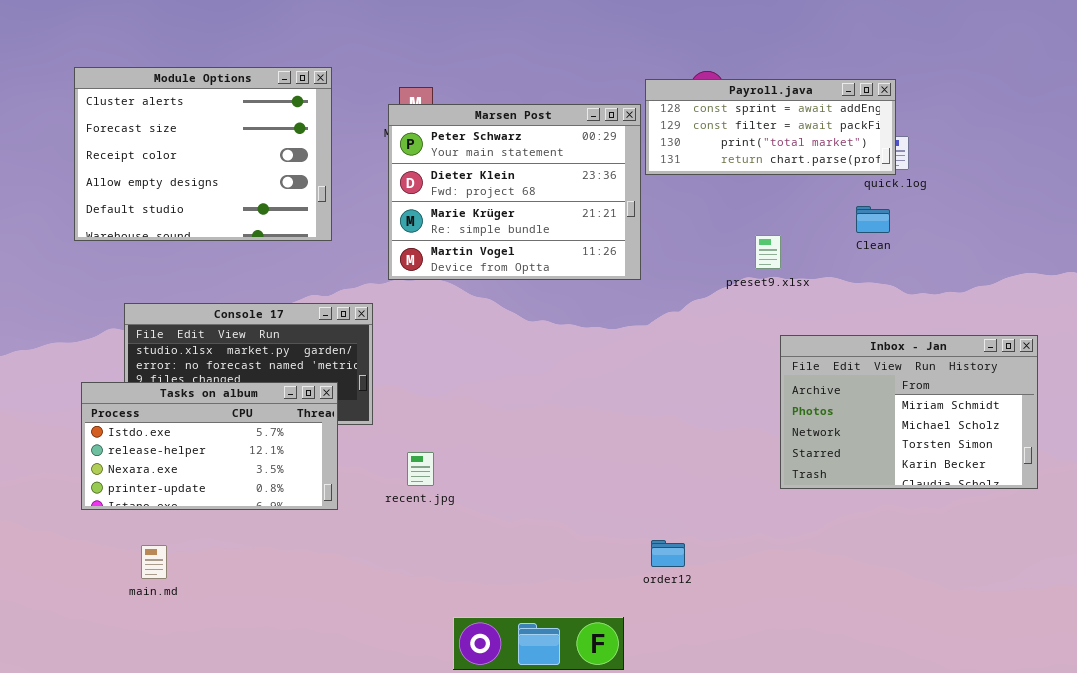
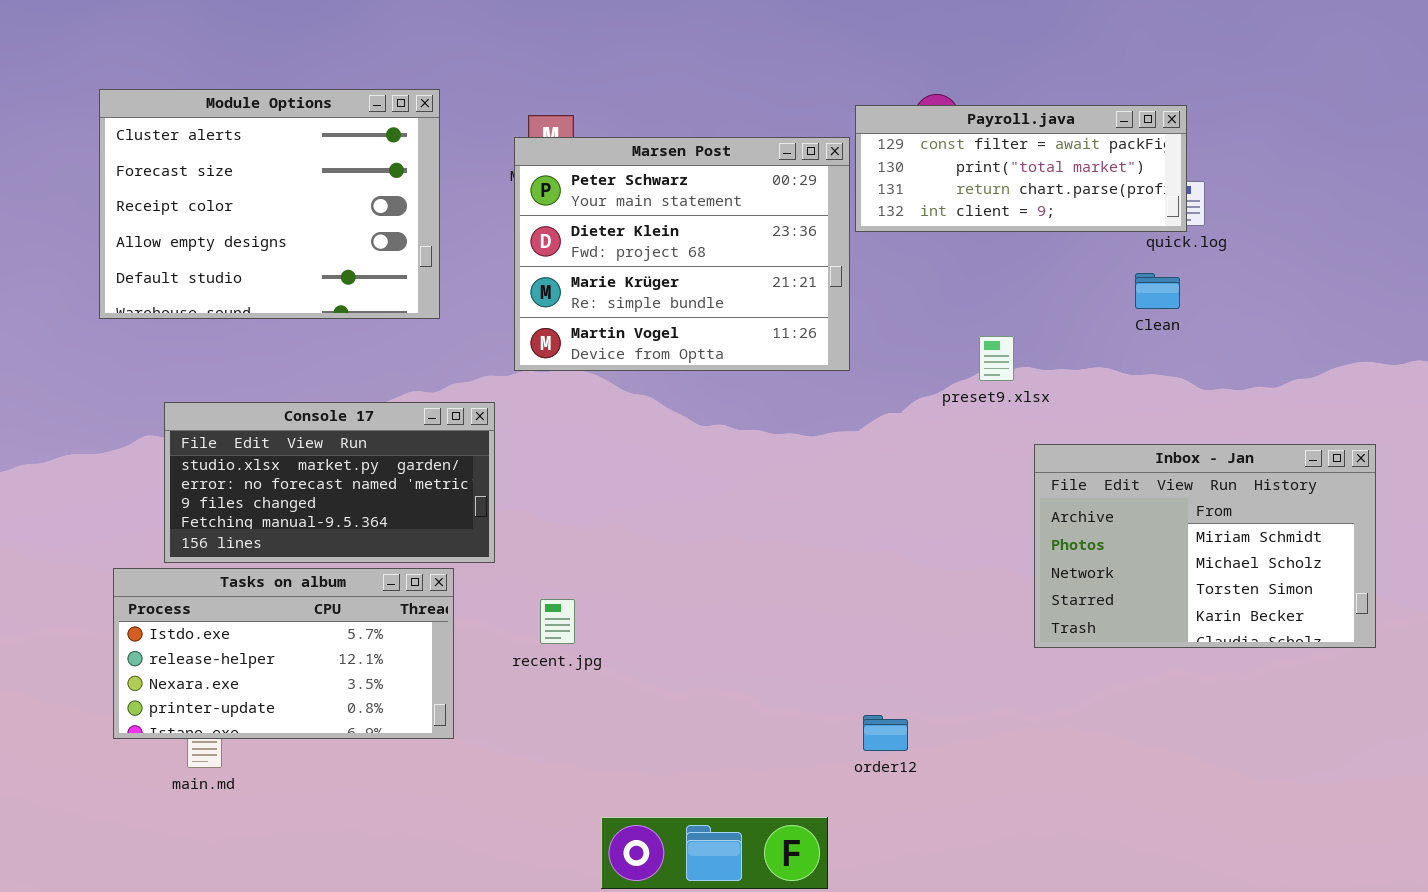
Payroll.java: [645,79,896,175] -> [855,105,1187,232], scrolled down 1 row
preset9.xlsx: [755,235,781,269] -> [979,336,1014,381], moved
Tasks on album: [81,382,338,510] -> [113,568,454,739], moved

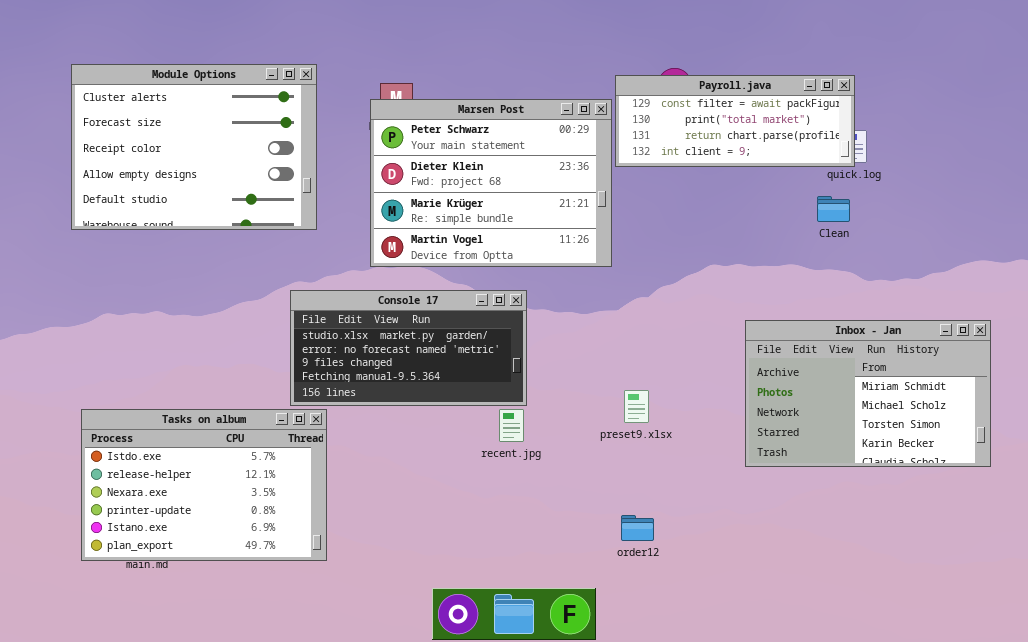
preset9.xlsx: [979,336,1014,381] -> [624,390,649,423], moved
Console 17: [164,402,495,563] -> [290,290,527,406], moved
Tasks on album: [113,568,454,739] -> [81,409,327,561], resized
recent.jpg: [540,599,575,644] -> [499,409,524,442], moved

